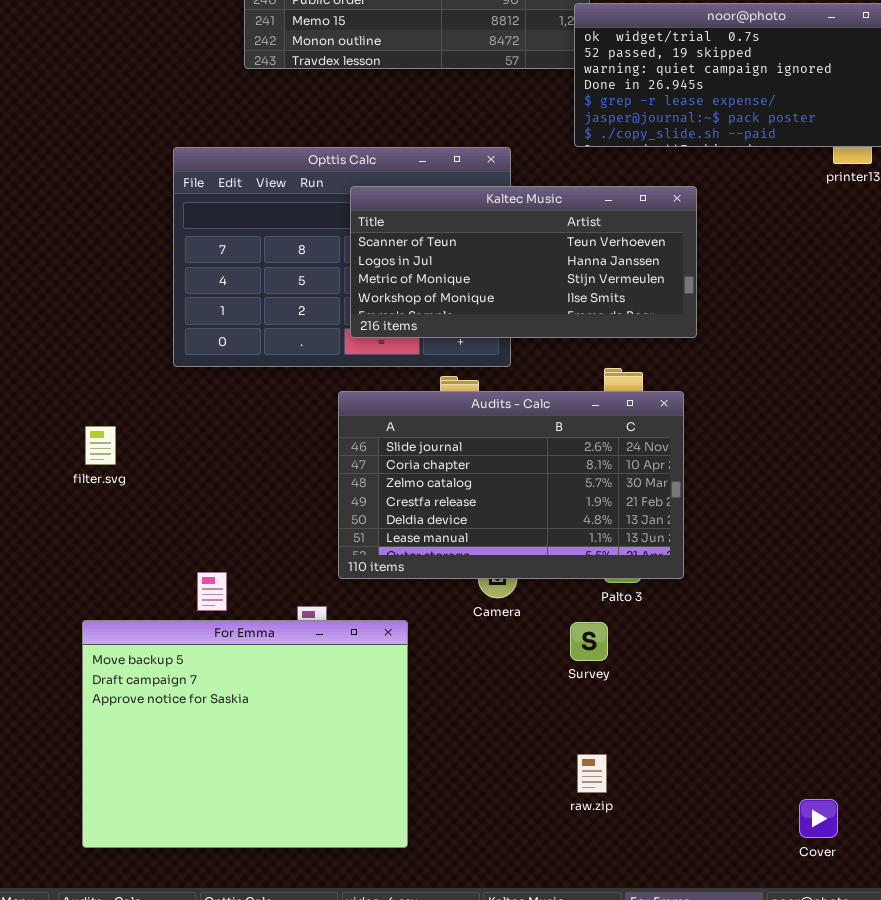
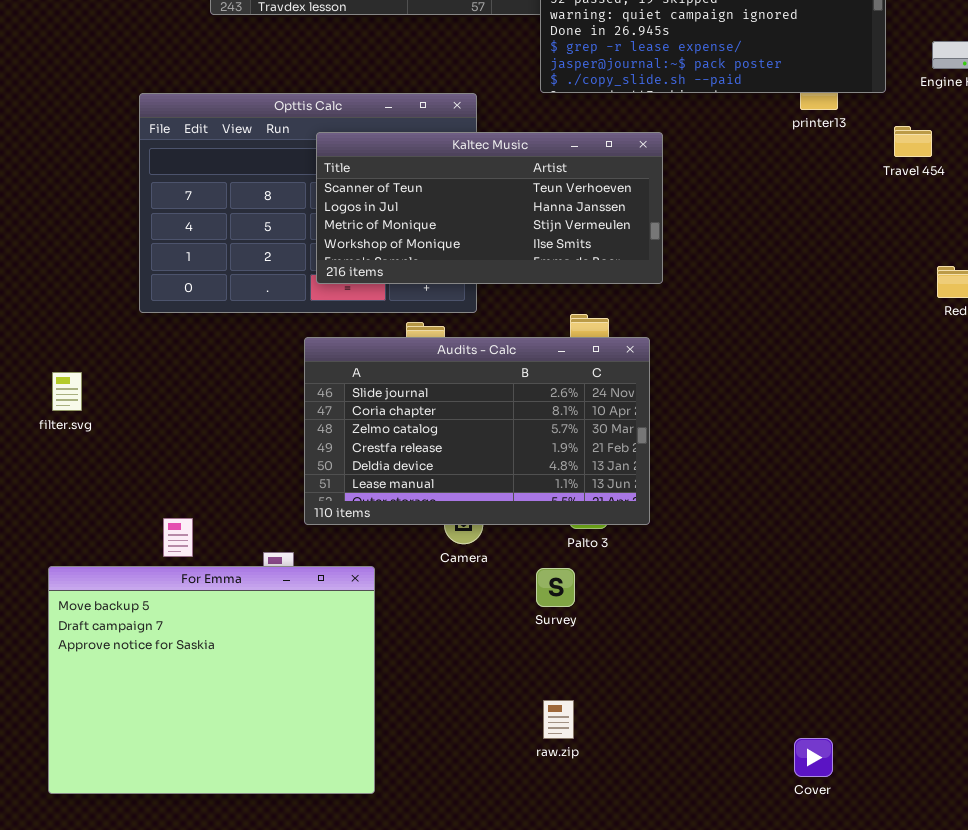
Cover: [799,799,838,838] -> [794,738,833,777], moved

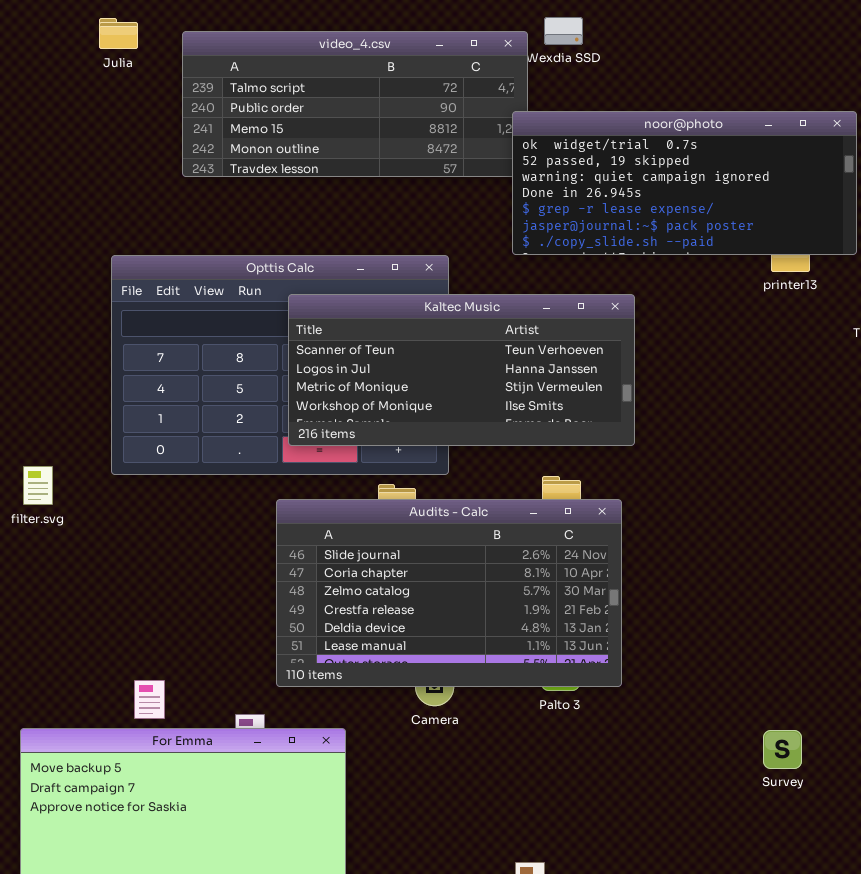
filter.svg: [52,372,82,411] -> [23,466,53,505], moved
Survey: [536,568,575,607] -> [763,730,802,769], moved

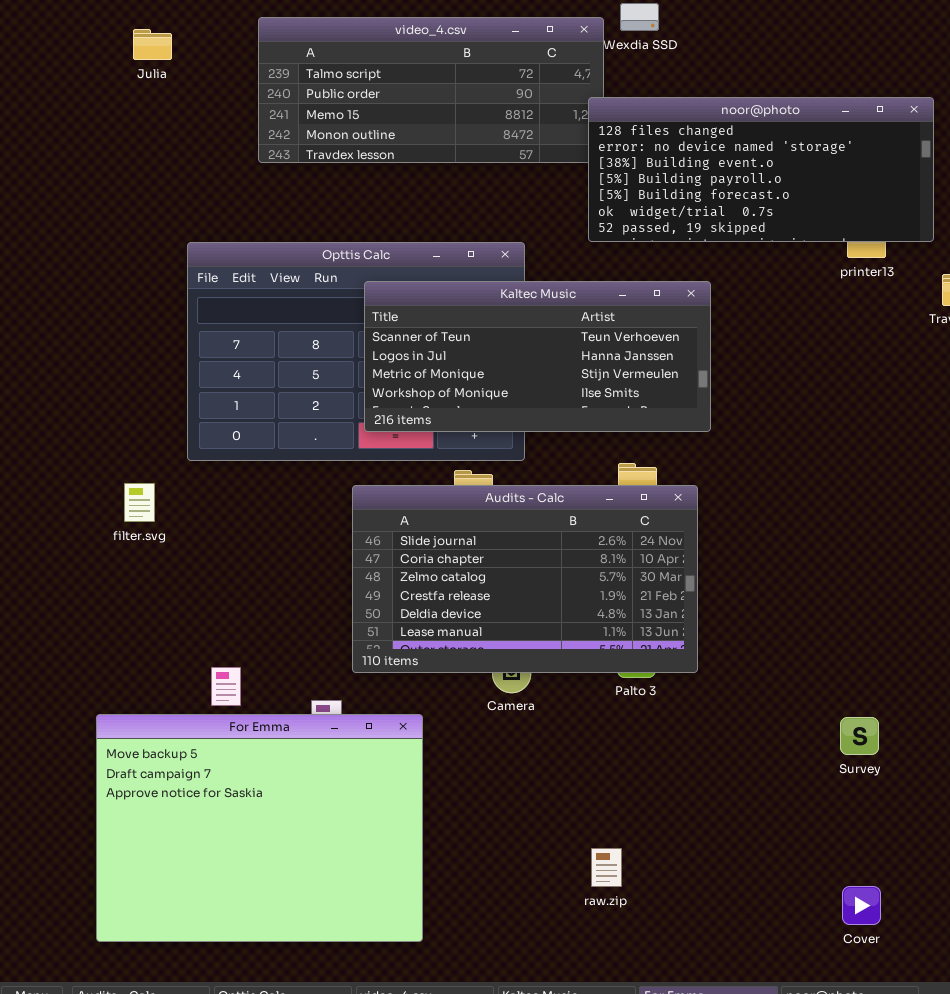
Julia: [99,18,138,49] -> [133,29,172,60], moved
noor@photo: [512,111,857,255] -> [588,97,934,242], scrolled up 5 rows
filter.svg: [23,466,53,505] -> [124,483,155,522], moved

